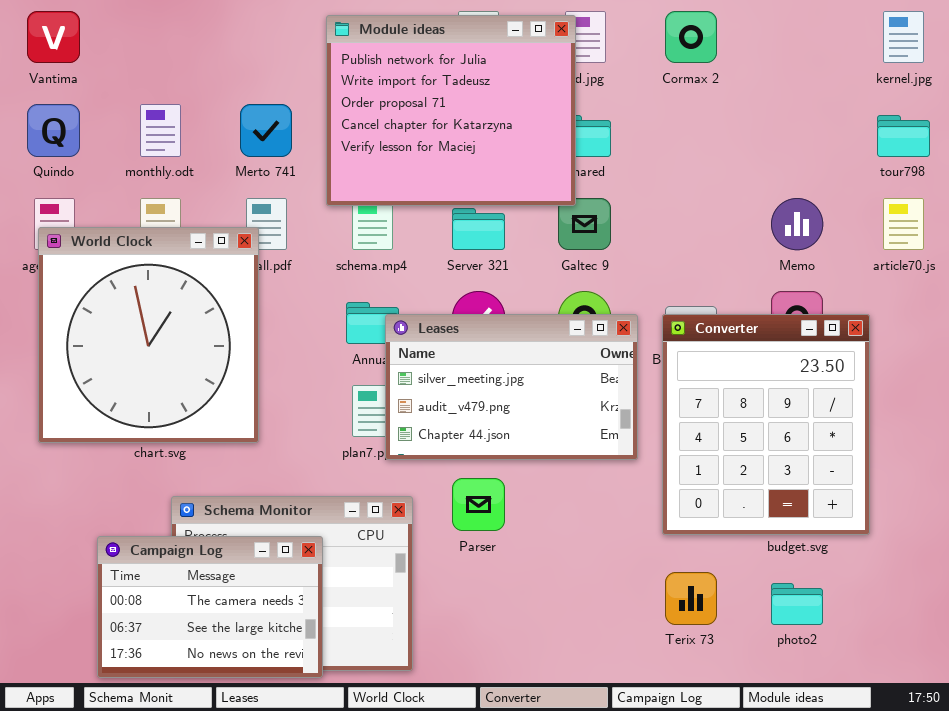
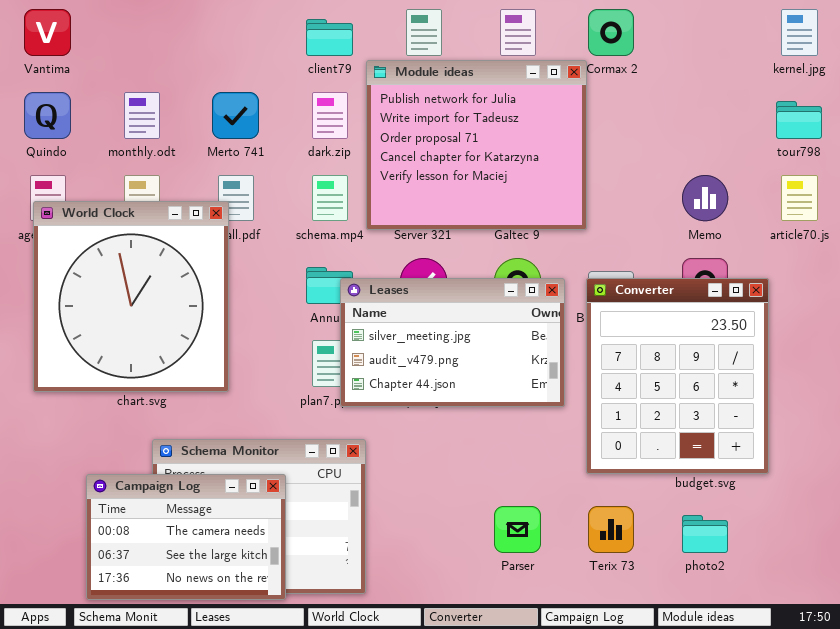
Module ideas: [326,15,576,206] -> [366,60,587,230], moved
Parser: [452,478,505,531] -> [494,506,541,553], moved

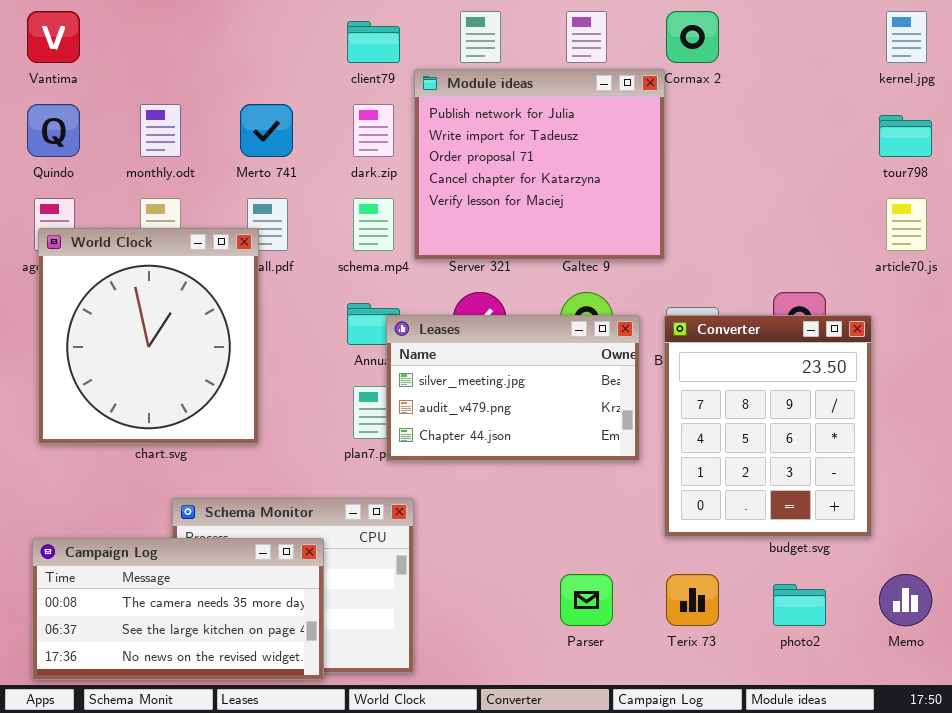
Memo: [682,175,728,221] -> [879,574,932,626], moved
Campaign Log: [86,474,286,600] -> [32,538,324,680], resized

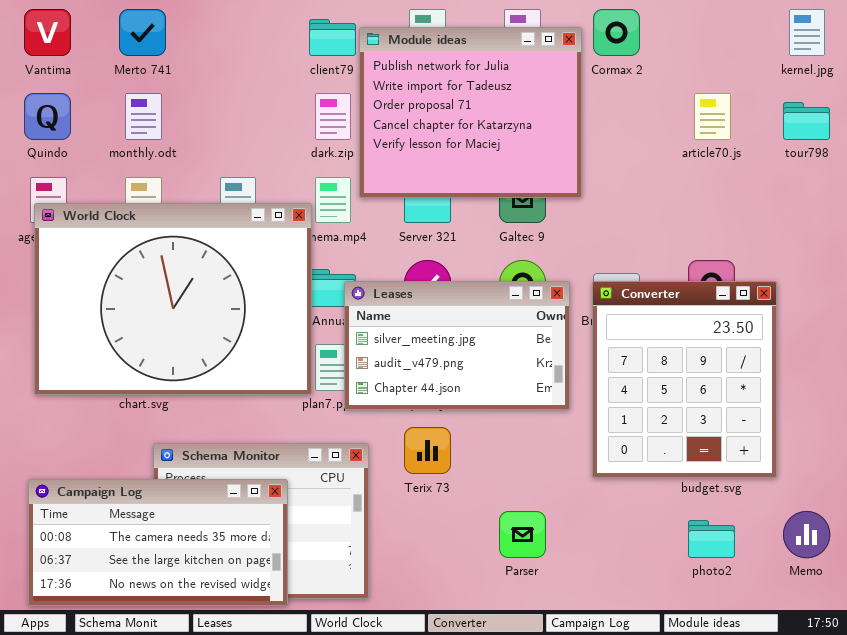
Module ideas: [414,69,665,260] -> [359,27,582,198], moved
Merto 741: [240,104,293,157] -> [119,9,166,56], moved
article70.js: [886,198,927,251] -> [694,93,731,140], moved
World Clock: [38,228,259,444] -> [34,203,312,395], resized
Terix 73: [666,574,719,626] -> [404,427,451,474], moved

